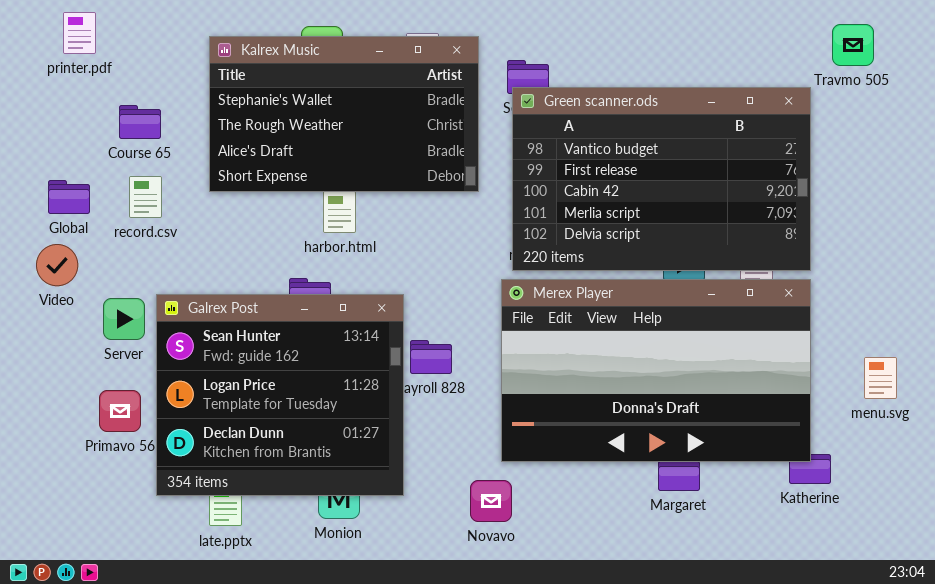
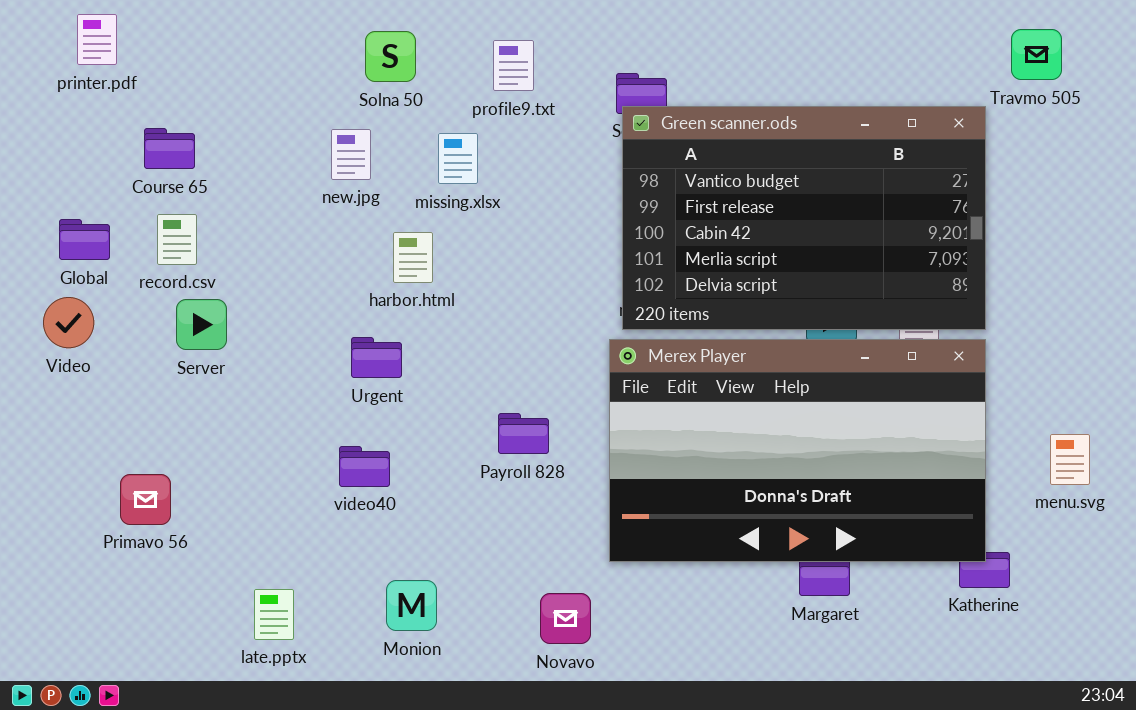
Kalrex Music: [209,36,479,192] -> none, closed
Galrex Post: [156,294,404,496] -> none, closed
Server: [103,298,145,340] -> [176,299,227,350], moved
Novavo: [470,480,512,522] -> [540,593,591,644], moved

